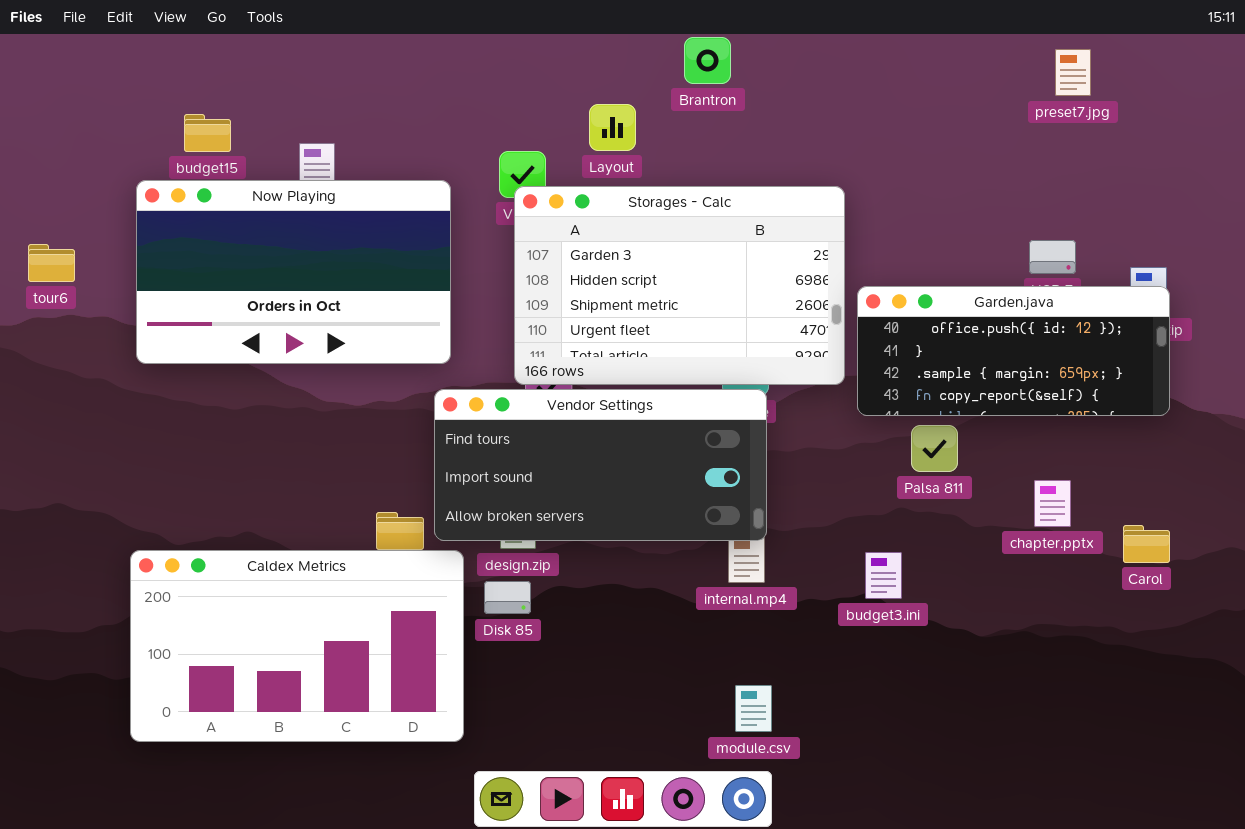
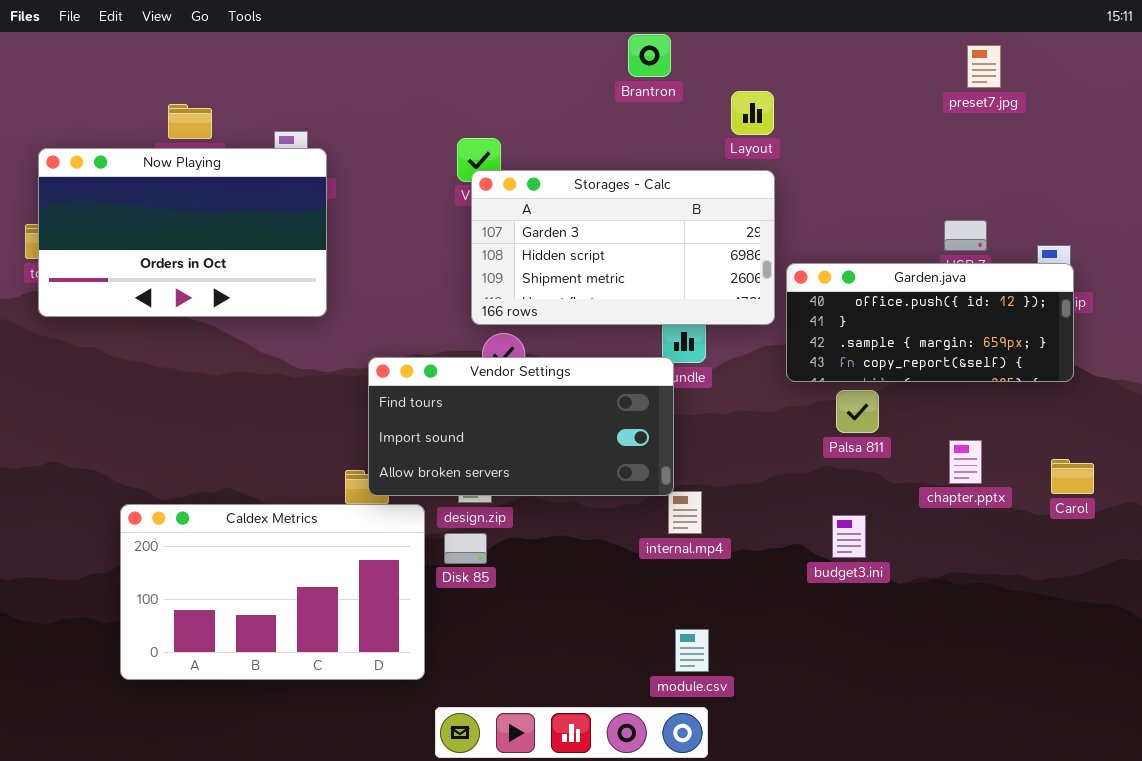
Layout: [589,104,636,151] -> [731,91,774,135], moved
Now Playing: [136,180,451,364] -> [38,148,327,317], moved
Storages - Calc: [514,186,845,385] -> [471,170,775,325], resized
Vendor Settings: [434,389,767,541] -> [368,357,674,496], moved
Carol: [1123,525,1170,563] -> [1051,459,1094,494], moved
budget3.ini: [865,552,902,599] -> [832,515,866,558], moved

